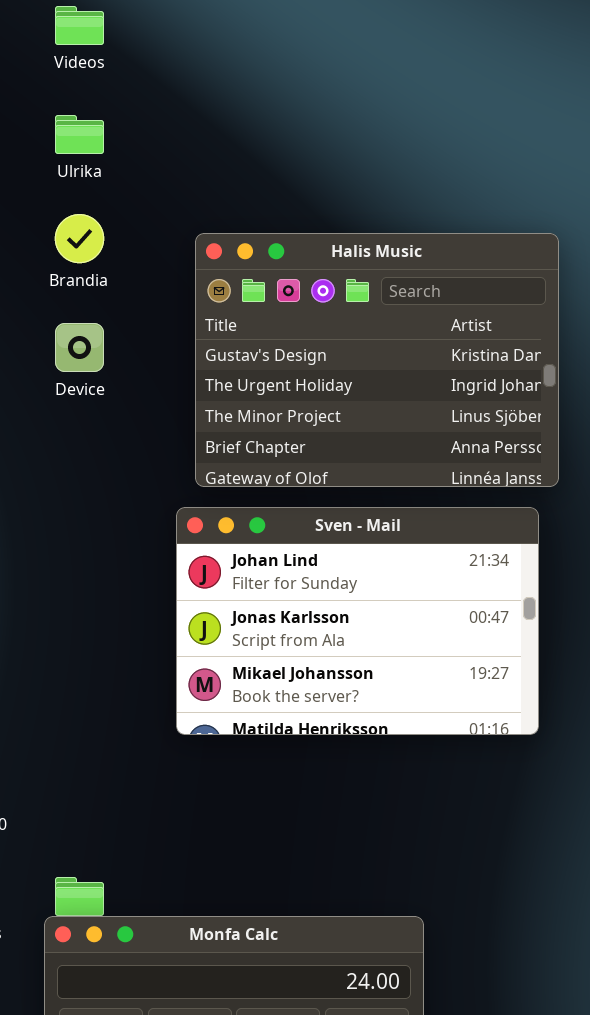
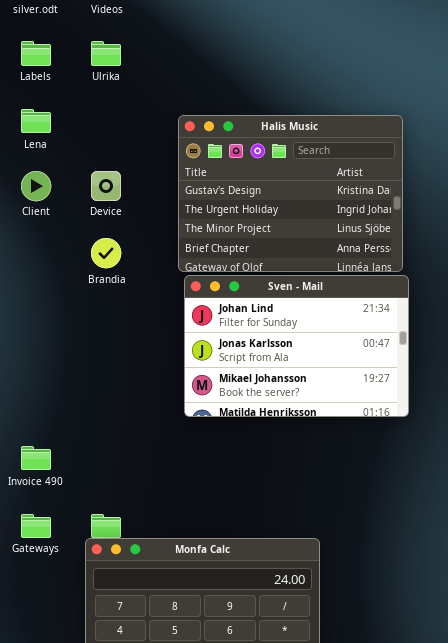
Brandia: [55,214,104,263] -> [91,238,121,268], moved
Sven - Mail: [176,507,539,735] -> [184,275,409,417], moved

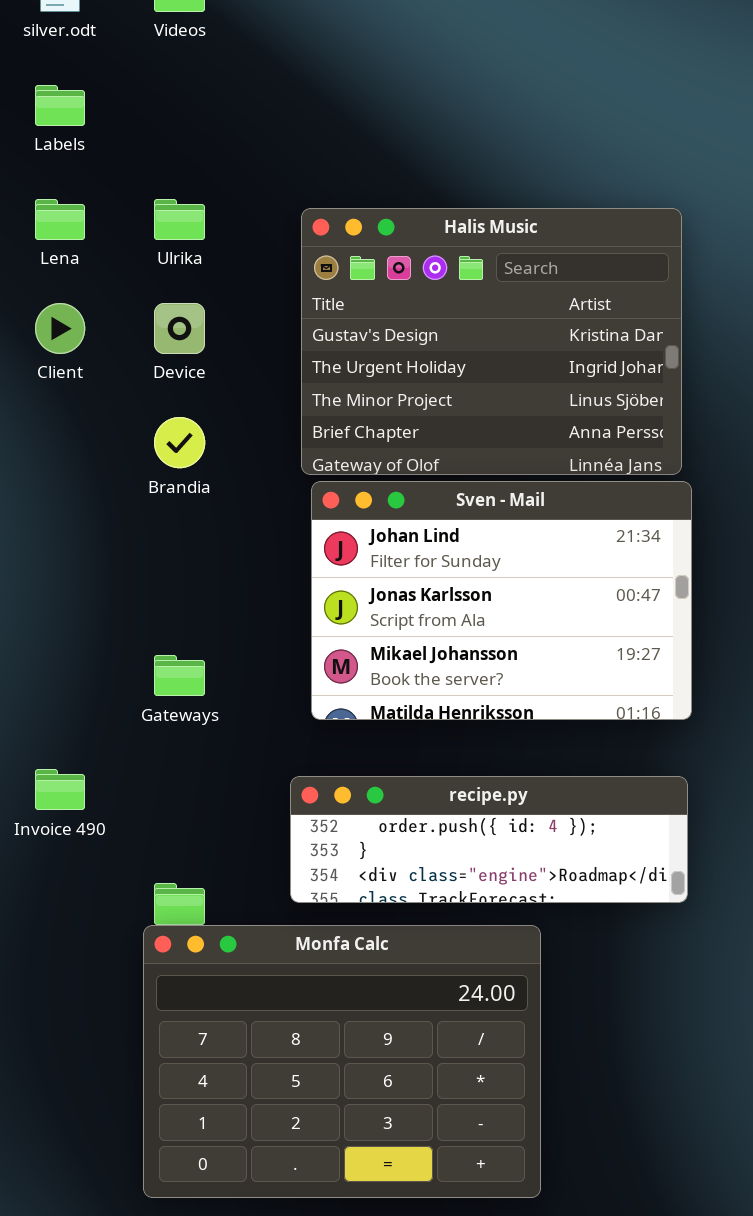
Ulrika: [91,41,121,66] -> [154,199,205,240], moved
recipe.py: none -> [290,776,688,903], opened
Gateways: [21,514,51,538] -> [154,655,205,696], moved

